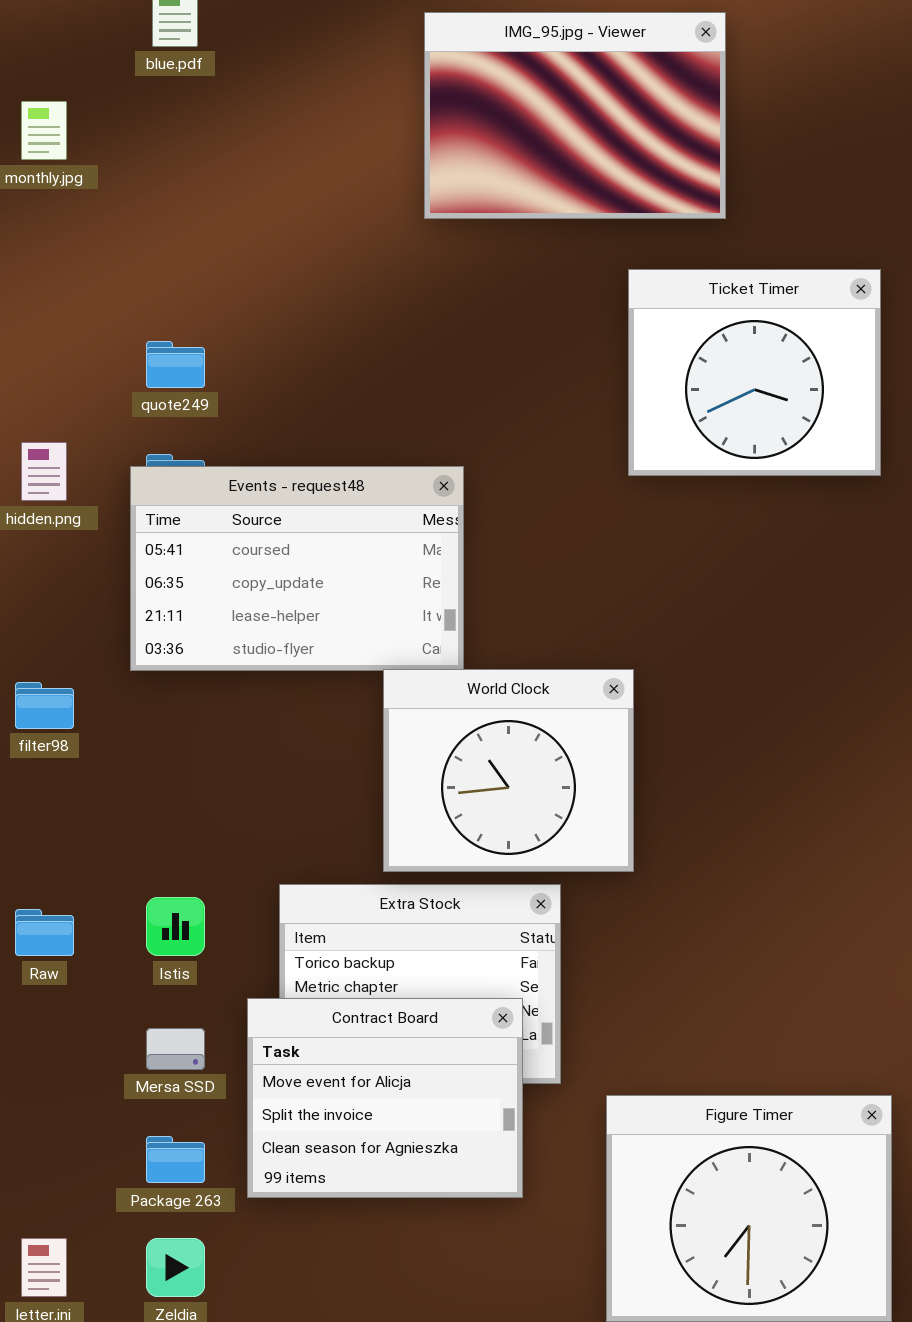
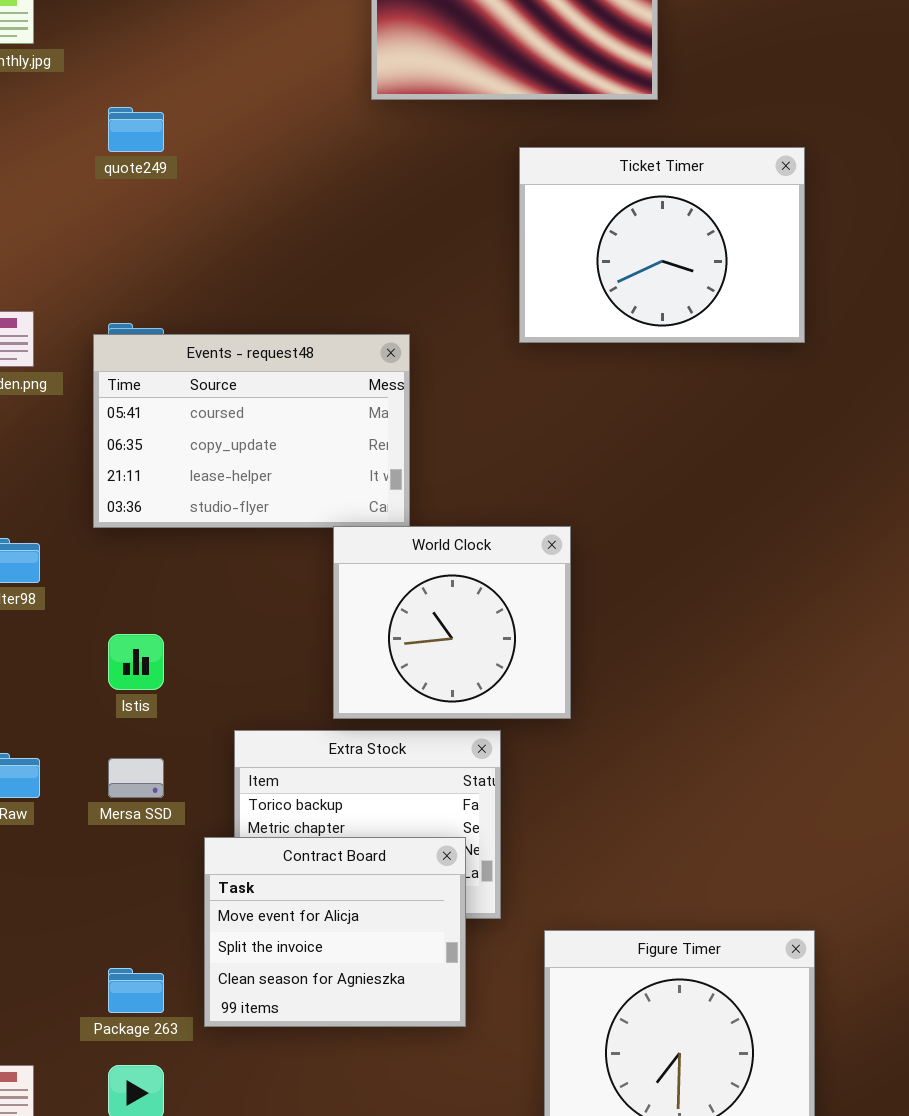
Ticket Timer: [628,269,881,476] -> [519,147,805,343], resized
quote249: [146,341,205,388] -> [108,107,164,152], moved
Istis: [146,897,205,956] -> [108,634,164,690], moved
Mersa SSD: [146,1028,205,1070] -> [108,758,164,798], moved

